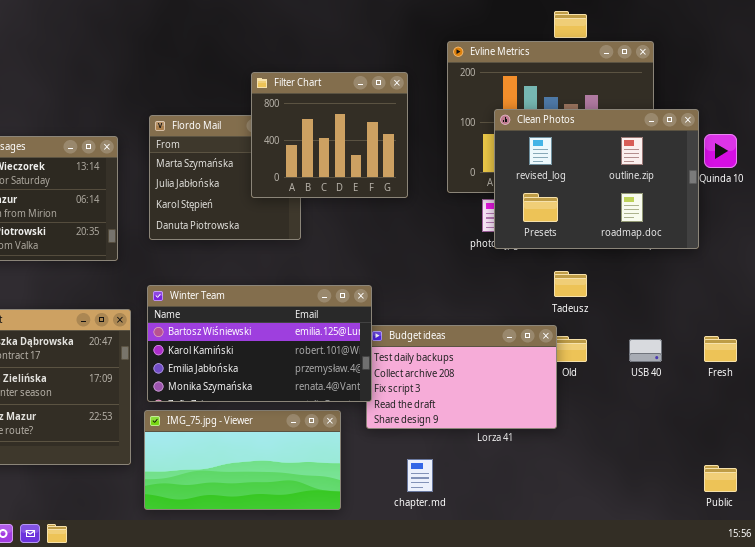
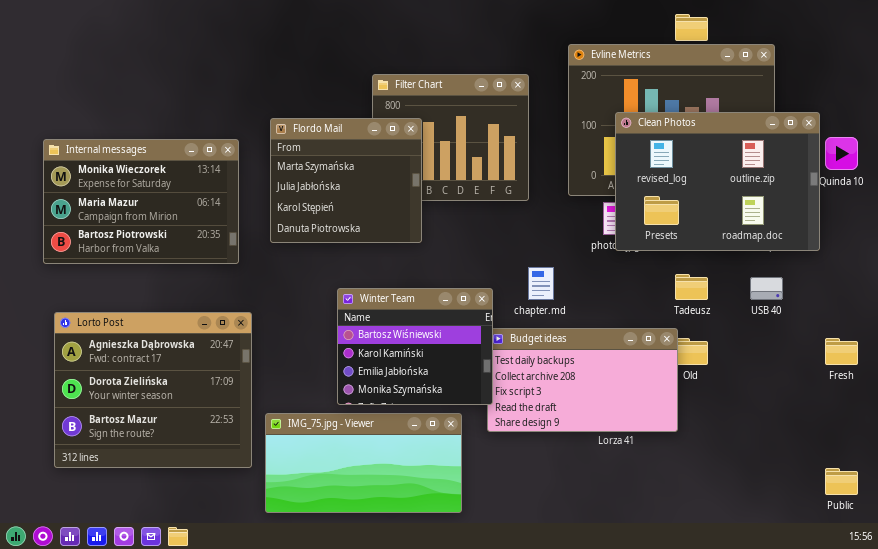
Flordo Mail: [149,115,301,240] -> [270,118,422,243], raised
Winter Team: [147,285,372,402] -> [337,288,493,405], resized
USB 40: [629,339,662,362] -> [750,277,783,300], moved
chapter.md: [407,459,433,492] -> [528,267,554,300], moved

